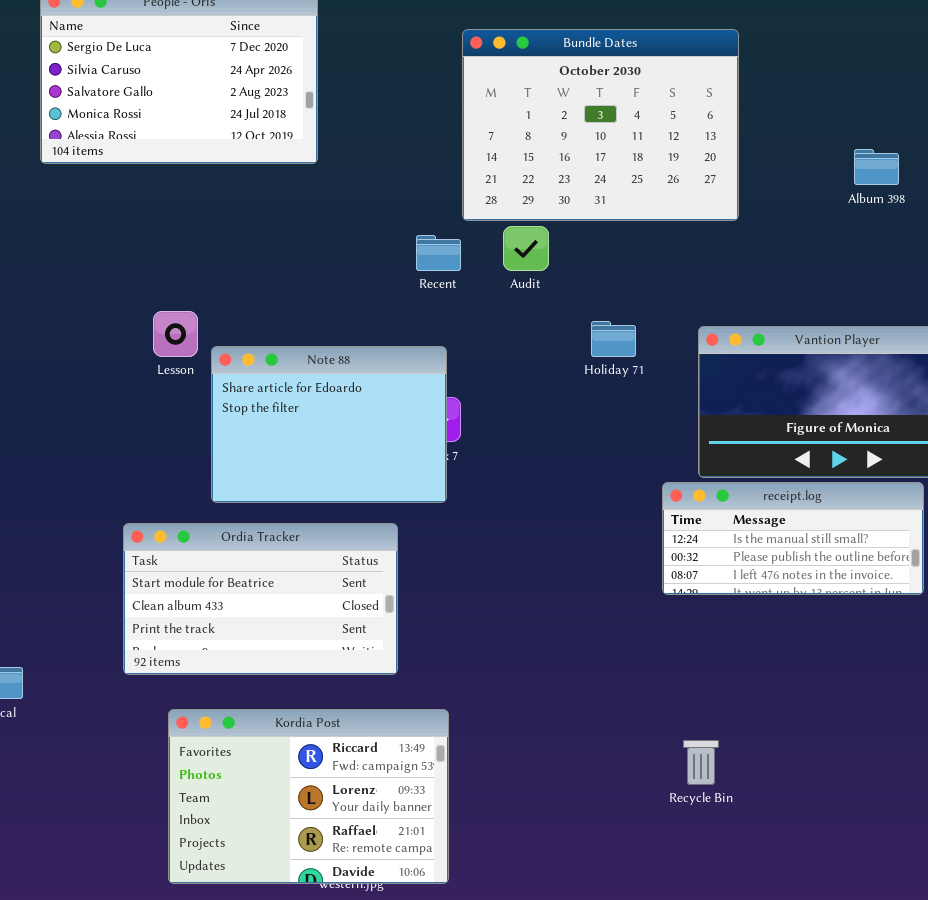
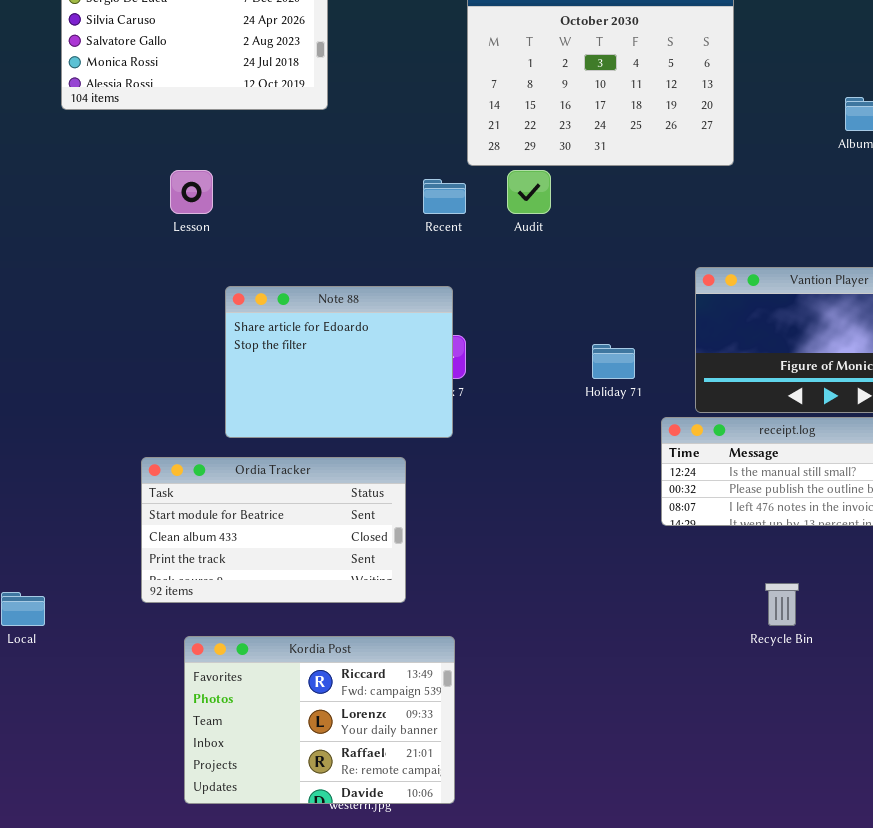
Lesson: [153,311,198,357] -> [170,170,213,214], moved
Holiday 71: [591,321,636,357] -> [592,344,635,379], moved
Recycle Bin: [683,740,719,785] -> [765,583,799,626], moved

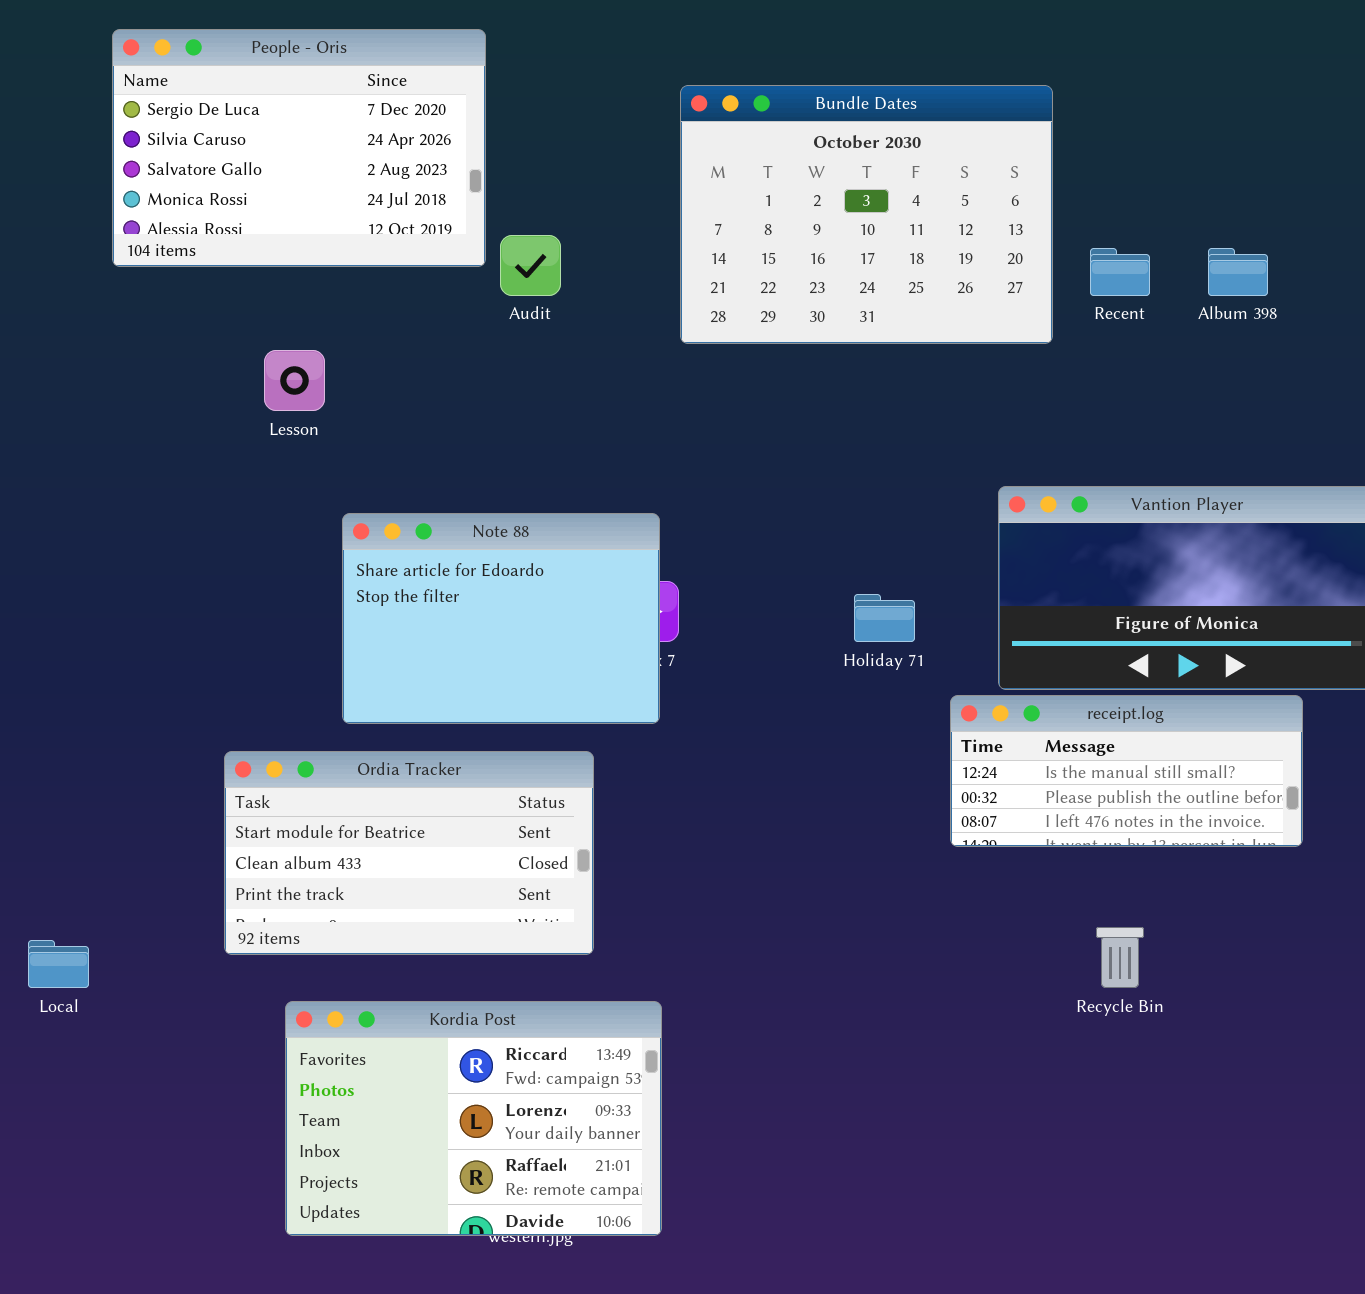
Audit: [507,170,551,214] -> [500,235,561,296], moved
Recent: [423,179,466,214] -> [1090,248,1150,296], moved

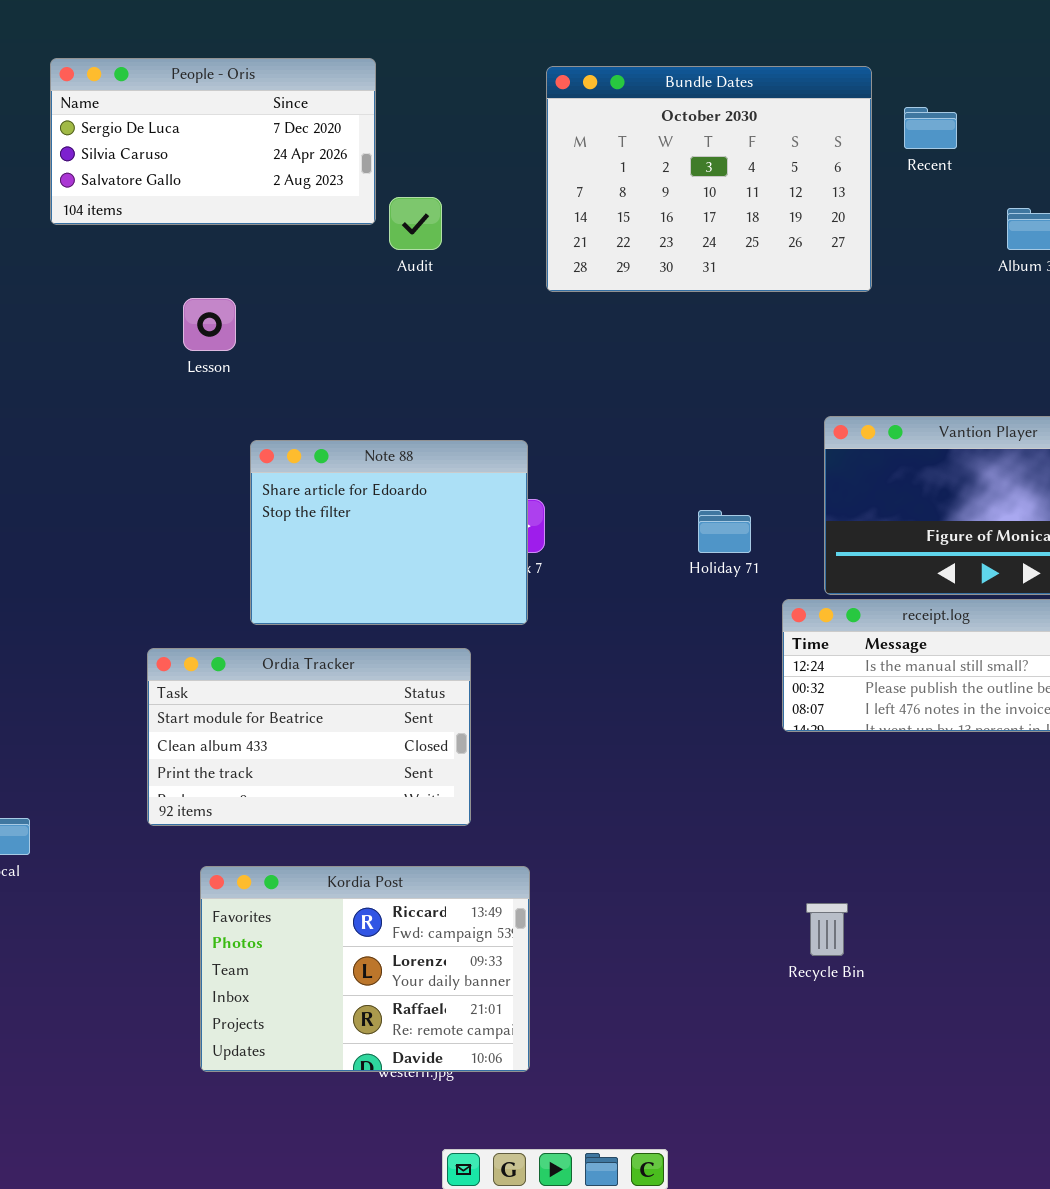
People - Oris: [112,29,486,267] -> [50,58,376,225], resized
Recent: [1090,248,1150,296] -> [904,107,957,149], moved
Recycle Bin: [1096,927,1144,988] -> [806,903,848,956], moved

